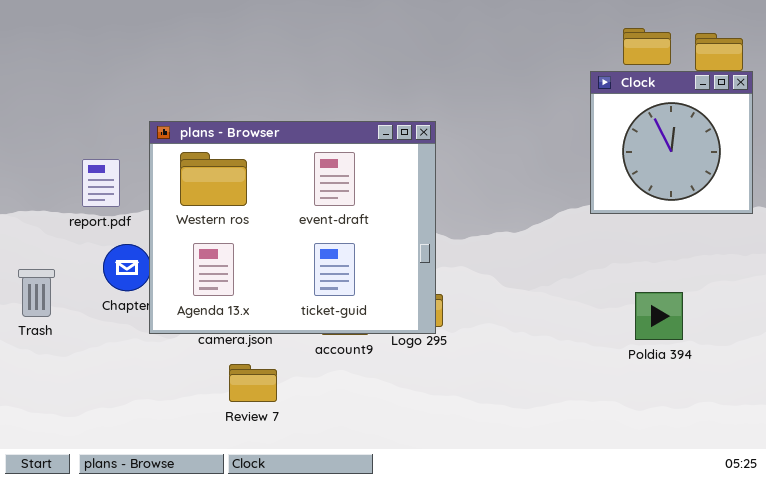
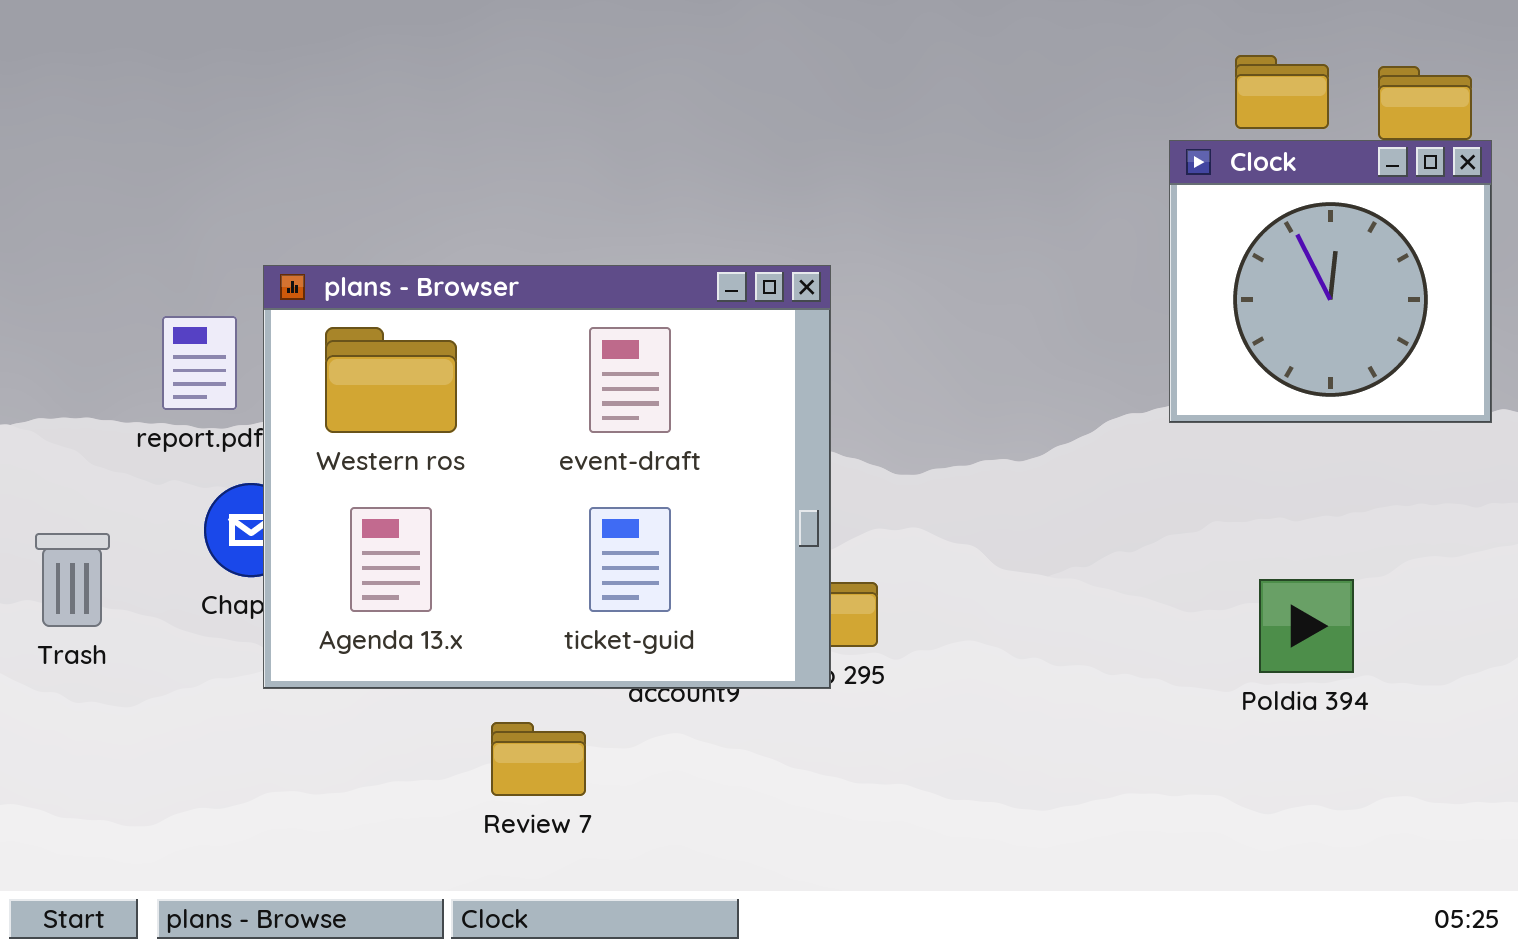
plans - Browser: [149,121,436,334] -> [263,265,831,689], moved
Review 7: [229,364,277,402] -> [491,722,586,796], moved

